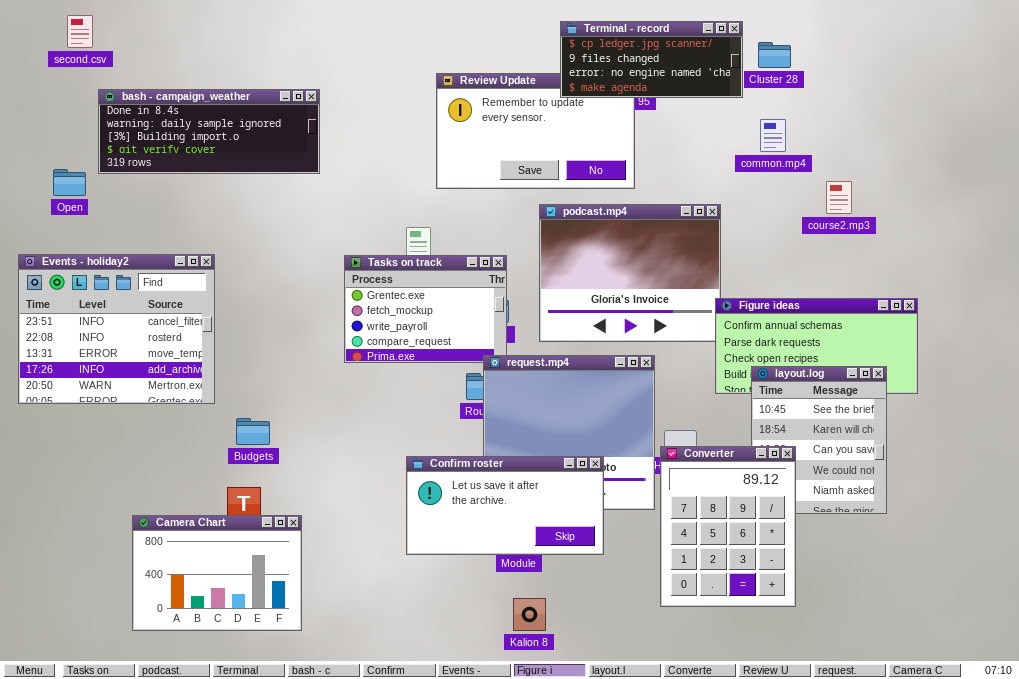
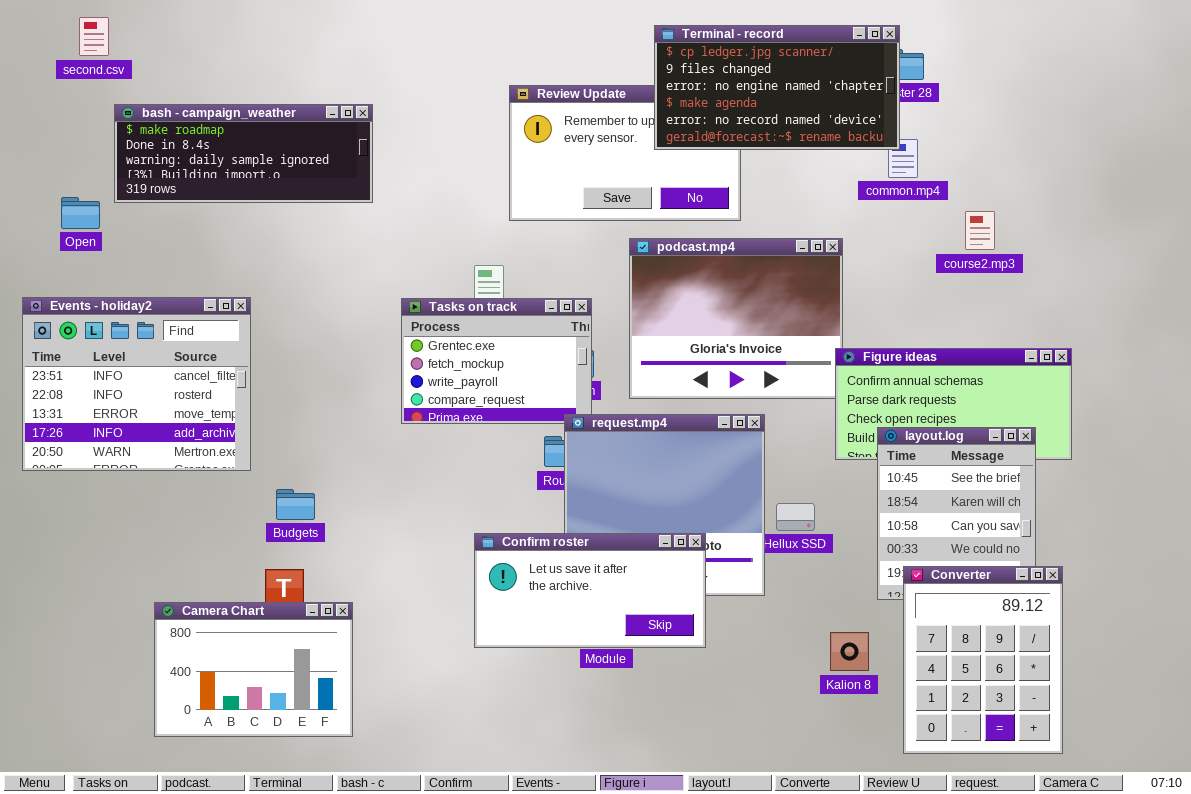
Terminal - record: [560,21,743,98] -> [654,25,900,150], resized
bash - campaign_weather: [98,89,320,174] -> [114,104,373,203], scrolled up 1 row
Converter: [660,446,796,607] -> [903,566,1063,754], moved
Kalion 8: [513,598,546,631] -> [830,632,869,671], moved

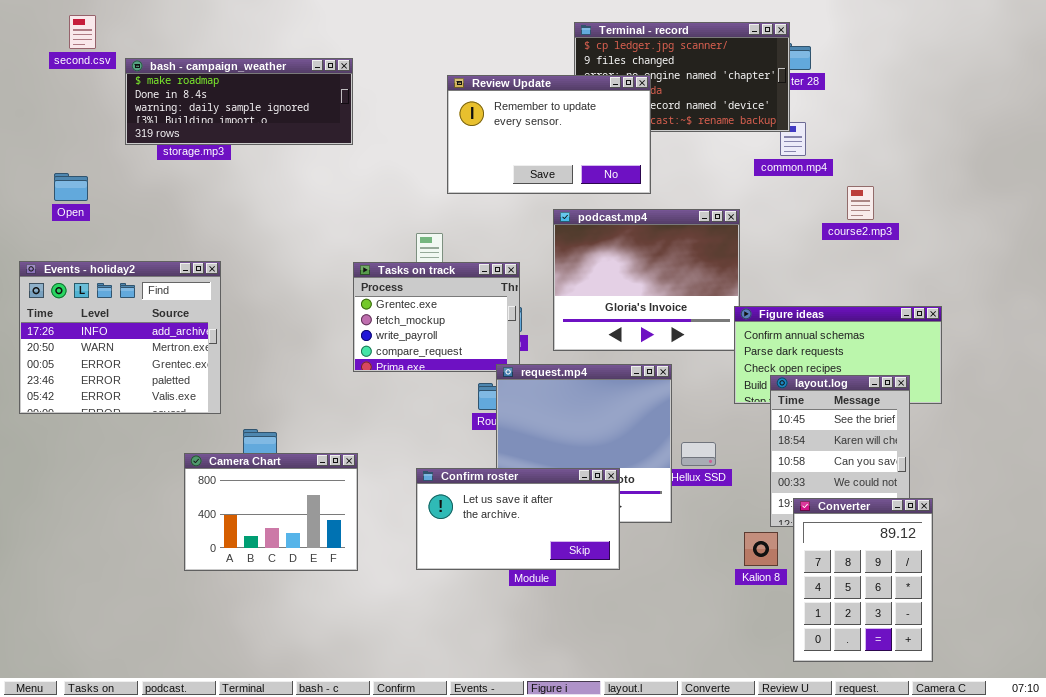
Review Update: [509,85,741,221] -> [447,75,651,194], raised
bash - campaign_weather: [114,104,373,203] -> [125,58,353,145], moved
Events - holiday2: [22,297,251,471] -> [19,261,221,414], scrolled down 3 rows
Camera Chart: [154,602,353,737] -> [184,453,358,571], moved
Kalion 8: [830,632,869,671] -> [744,532,778,566], moved

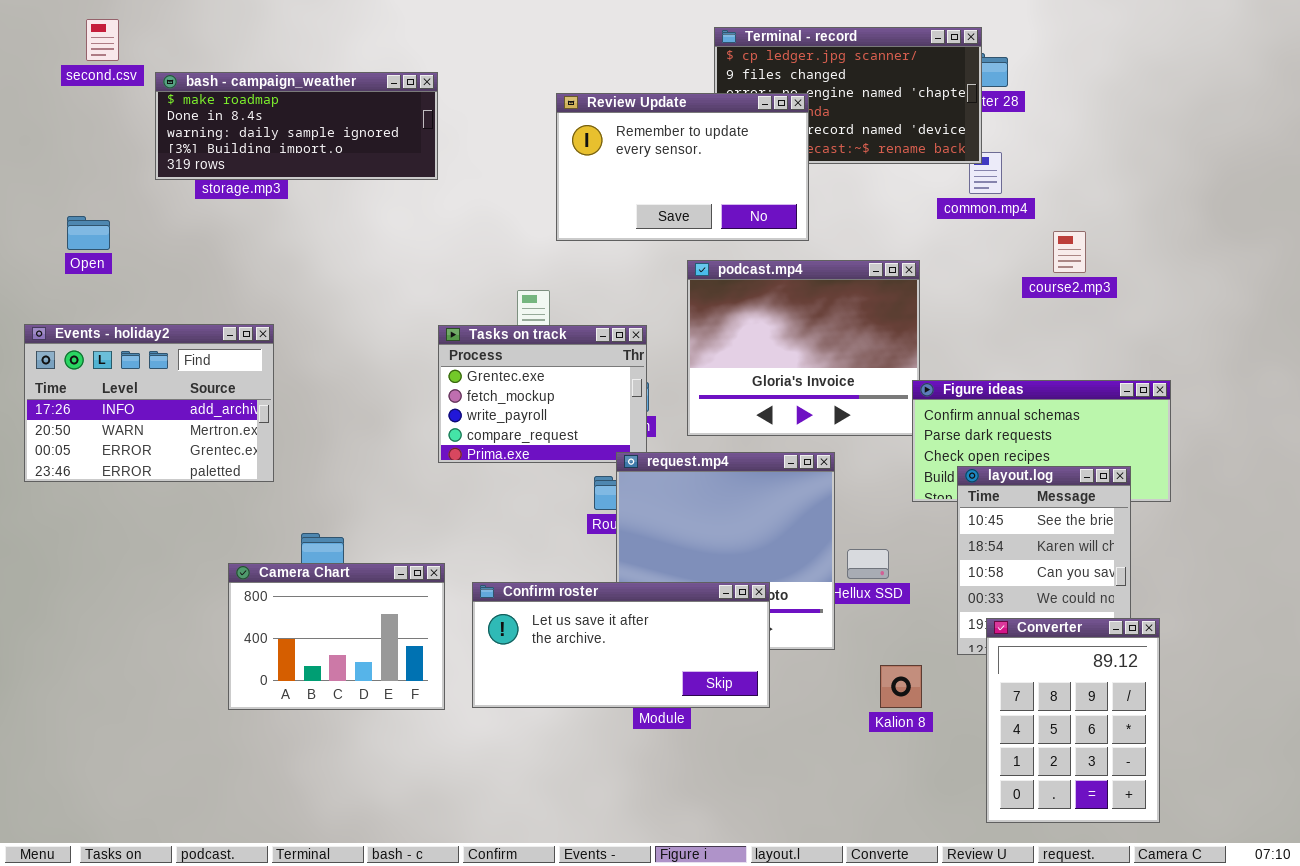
Events - holiday2: [19,261,221,414] -> [24,324,274,482], resized
Confirm roster: [416,468,620,570] -> [472,582,770,708], resized
Kalion 8: [744,532,778,566] -> [880,665,922,708], moved

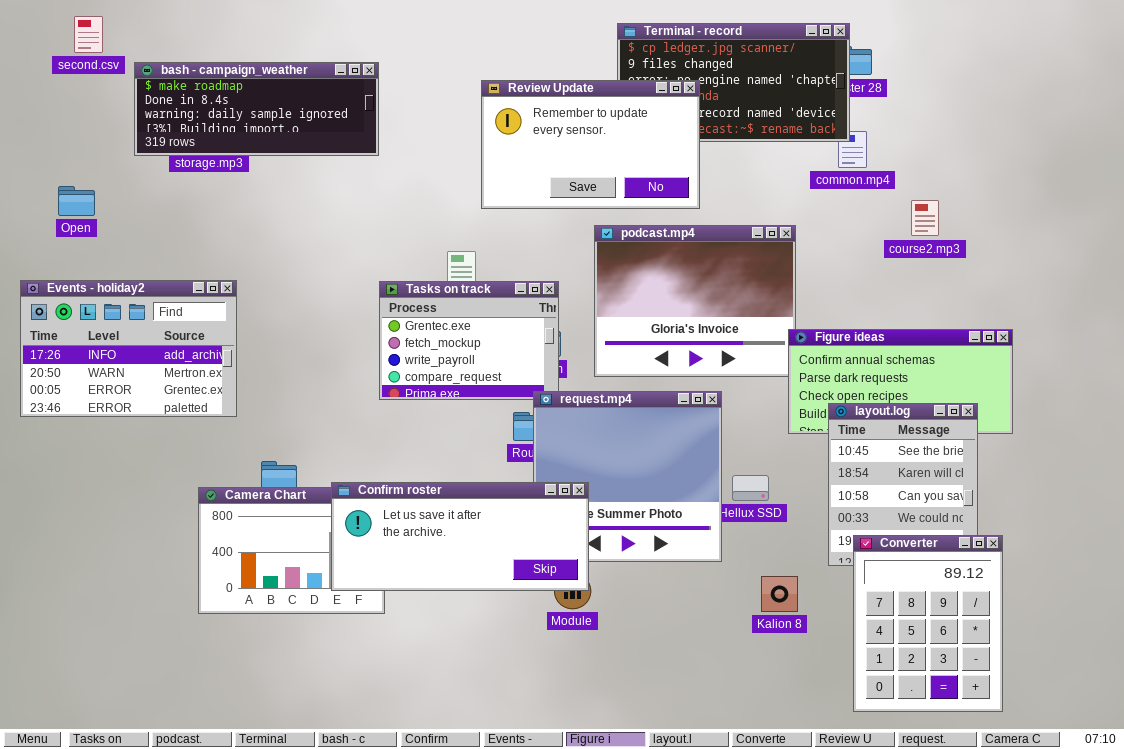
Confirm roster: [472,582,770,708] -> [331,482,589,591], moved

